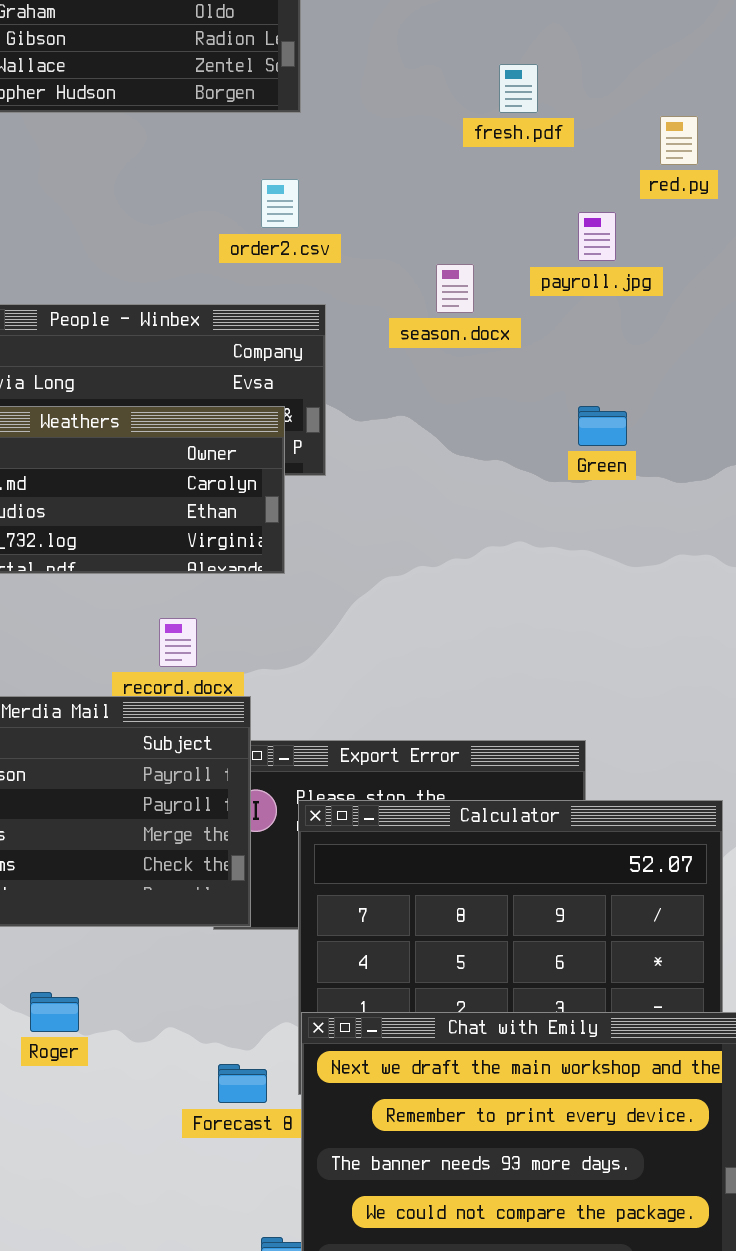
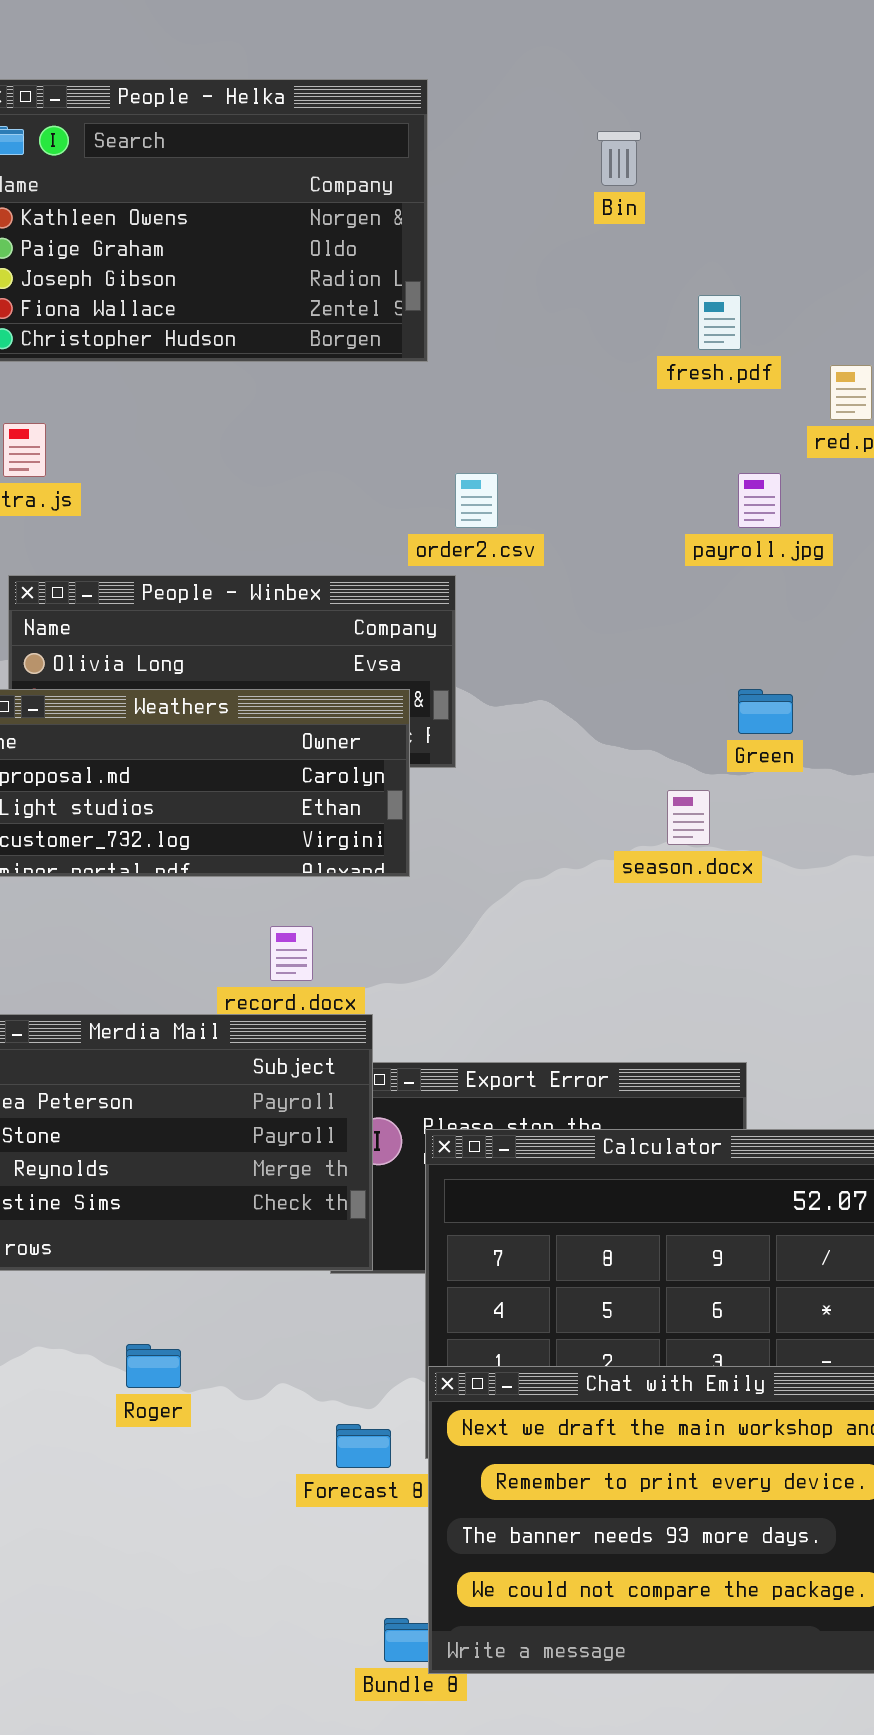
fresh.pdf: [499,64,538,113] -> [698,295,741,350], moved
order2.csv: [261,179,299,228] -> [455,473,498,528], moved
season.docx: [436,264,474,313] -> [667,790,710,845], moved

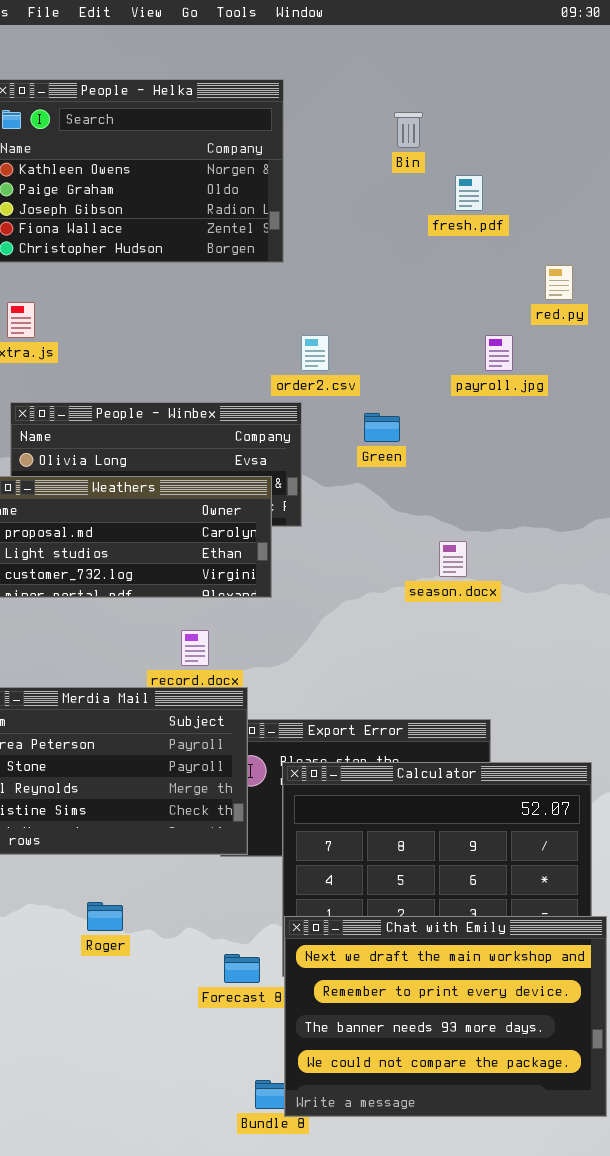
fresh.pdf: [698,295,741,350] -> [455,175,483,211], moved
Green: [738,689,793,734] -> [364,413,400,442], moved

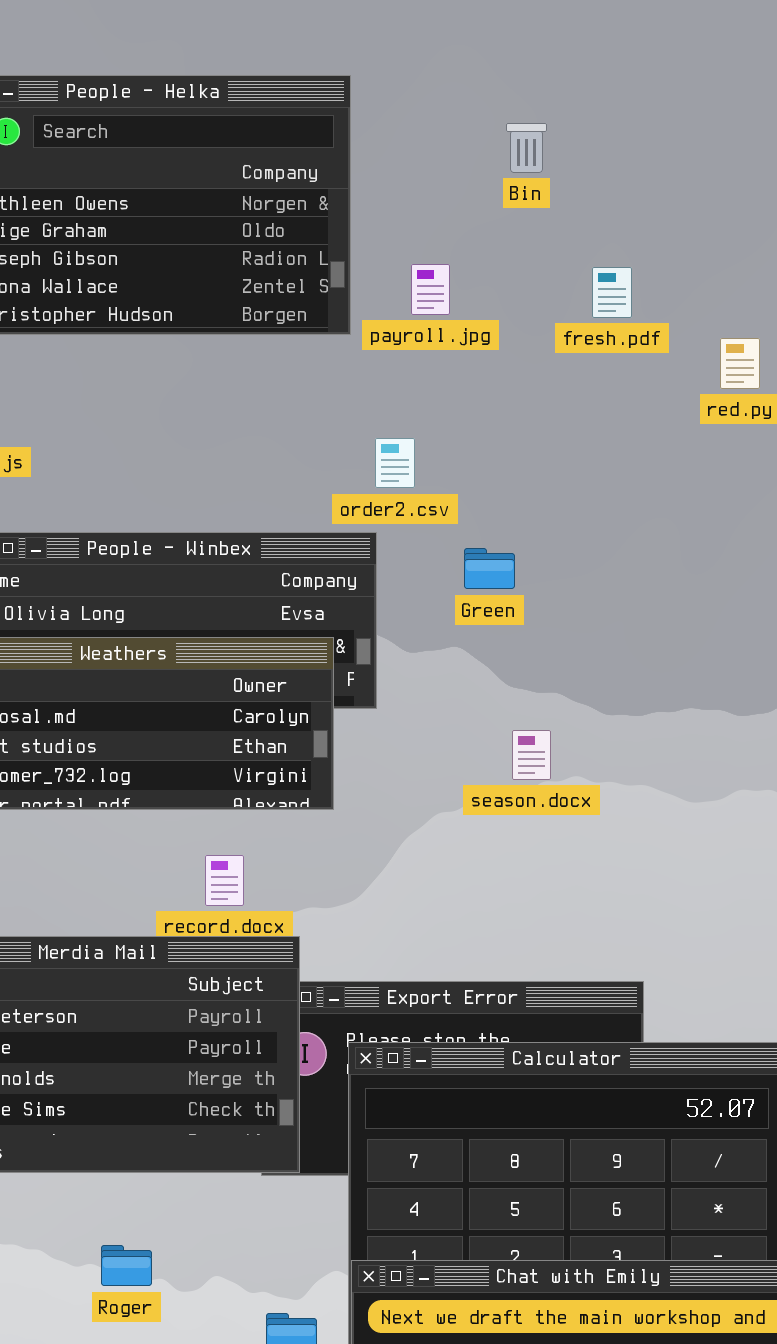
fresh.pdf: [455,175,483,211] -> [592,267,632,318], moved
payroll.jpg: [485,335,513,371] -> [411,264,450,315], moved
season.docx: [439,541,467,577] -> [512,730,551,780], moved
Roger: [87,902,123,931] -> [101,1245,152,1286], moved

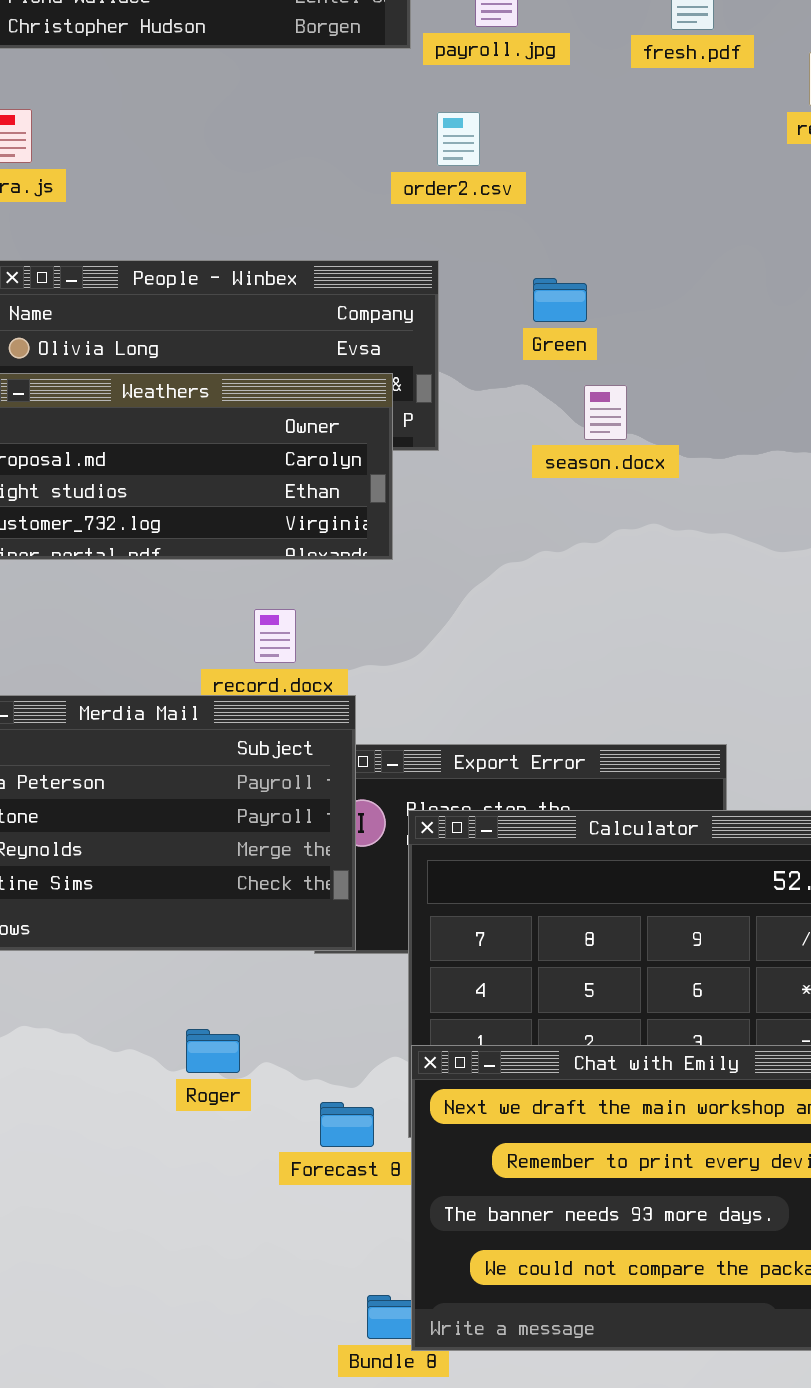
order2.csv: [375,438,415,488] -> [437,112,480,166], moved
season.docx: [512,730,551,780] -> [584,385,627,440], moved
Roger: [101,1245,152,1286] -> [186,1029,240,1073], moved

